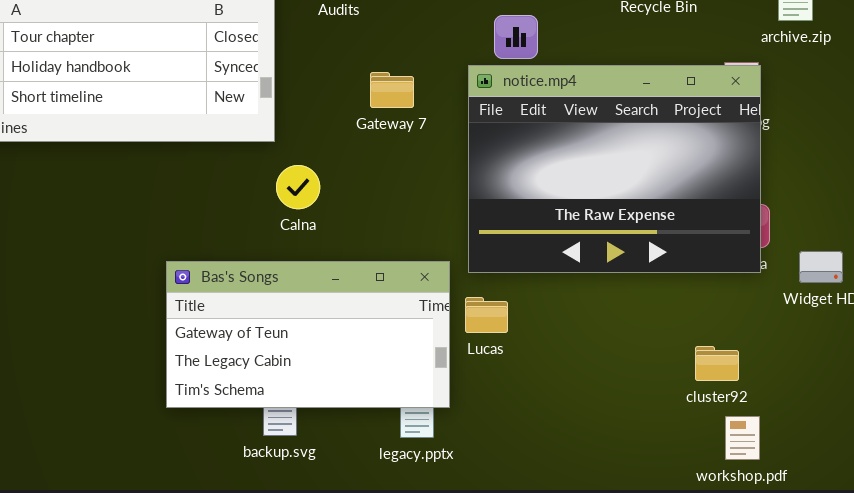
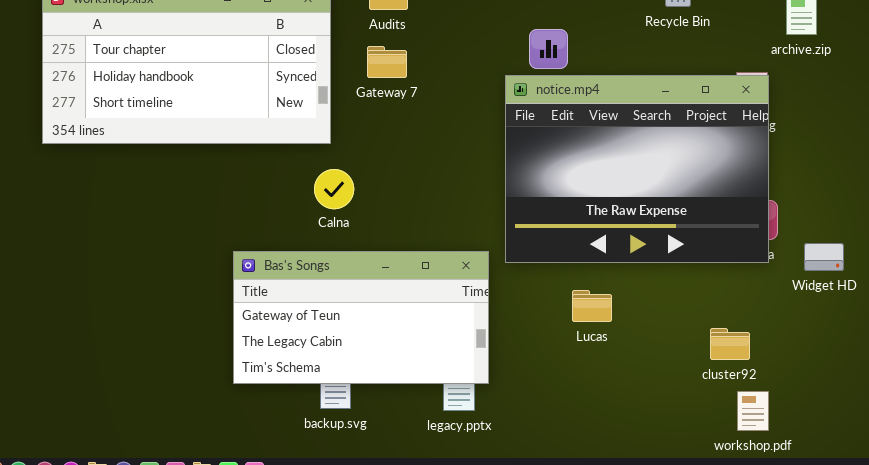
Gateway 7: [370,72,414,108] -> [367,46,407,78], moved
Calna: [276,165,320,209] -> [314,169,354,209], moved
Lucas: [465,297,508,333] -> [572,290,612,322], moved

